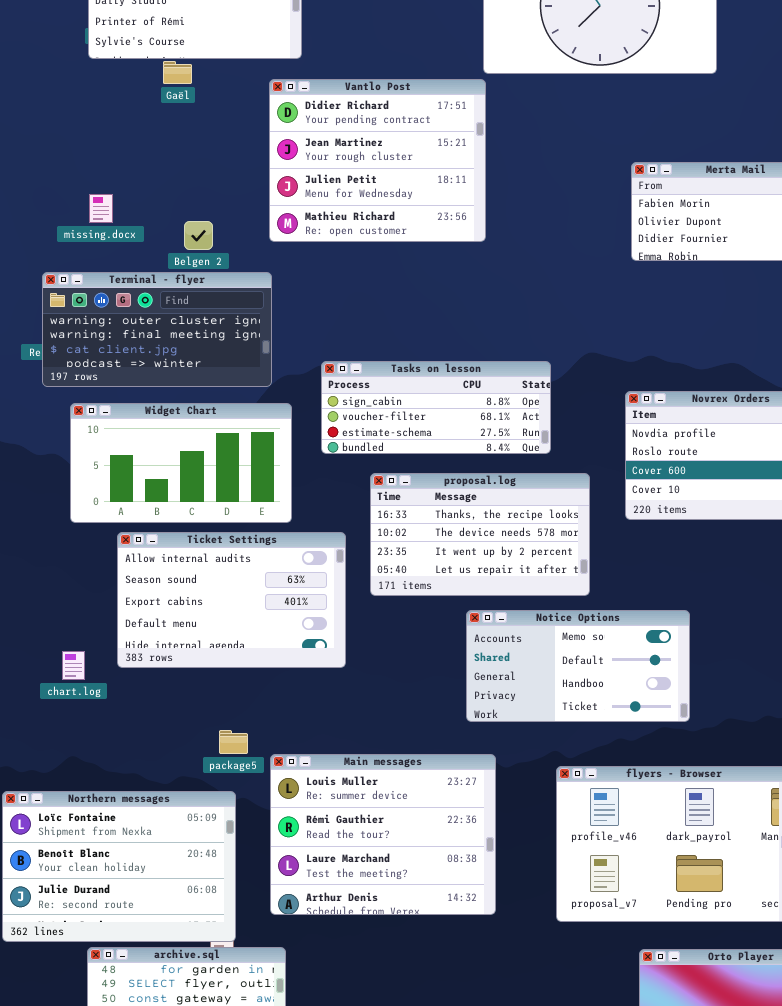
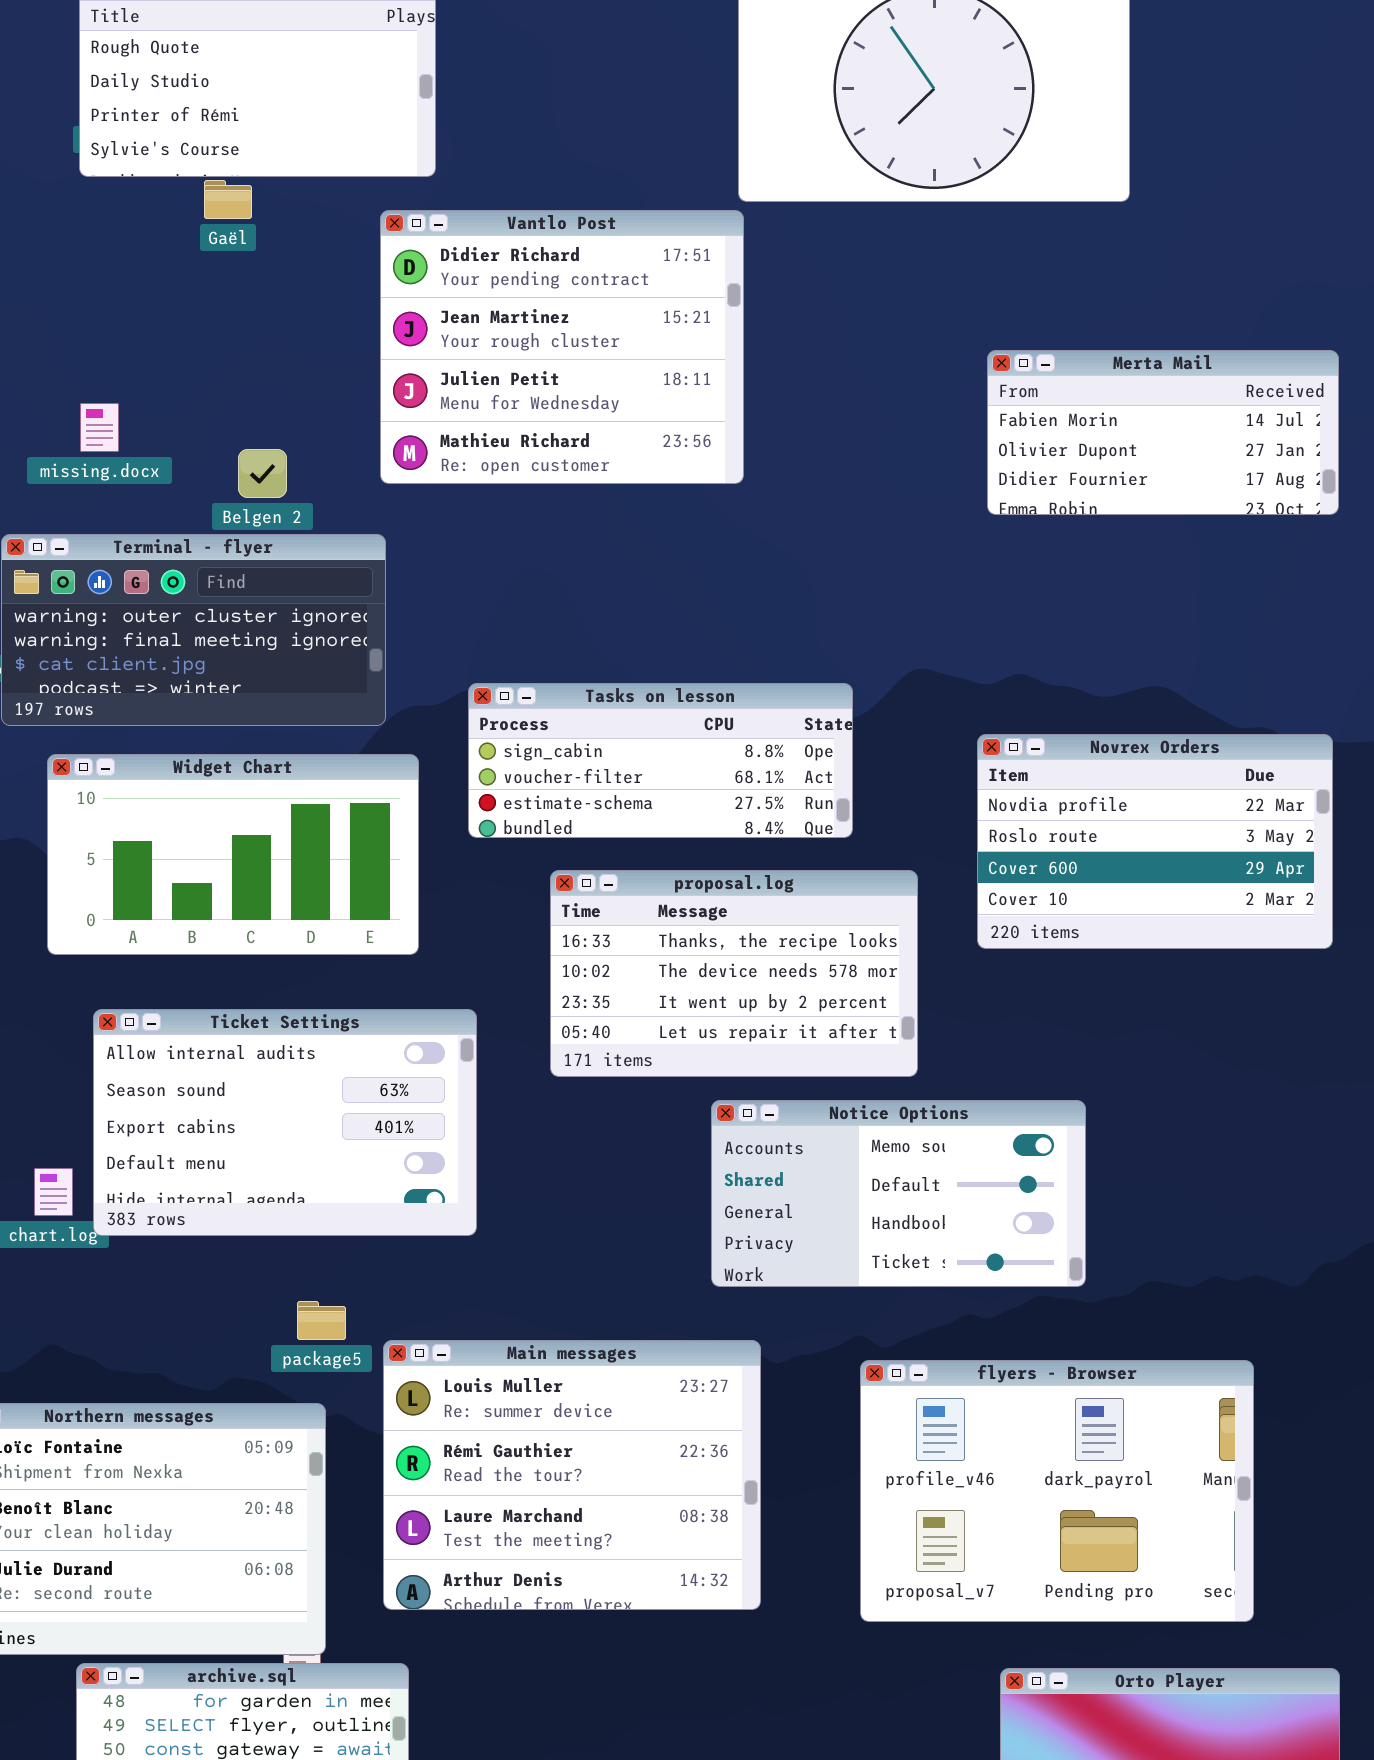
Ticket Settings: [117,532,346,668] -> [93,1009,477,1236], moved

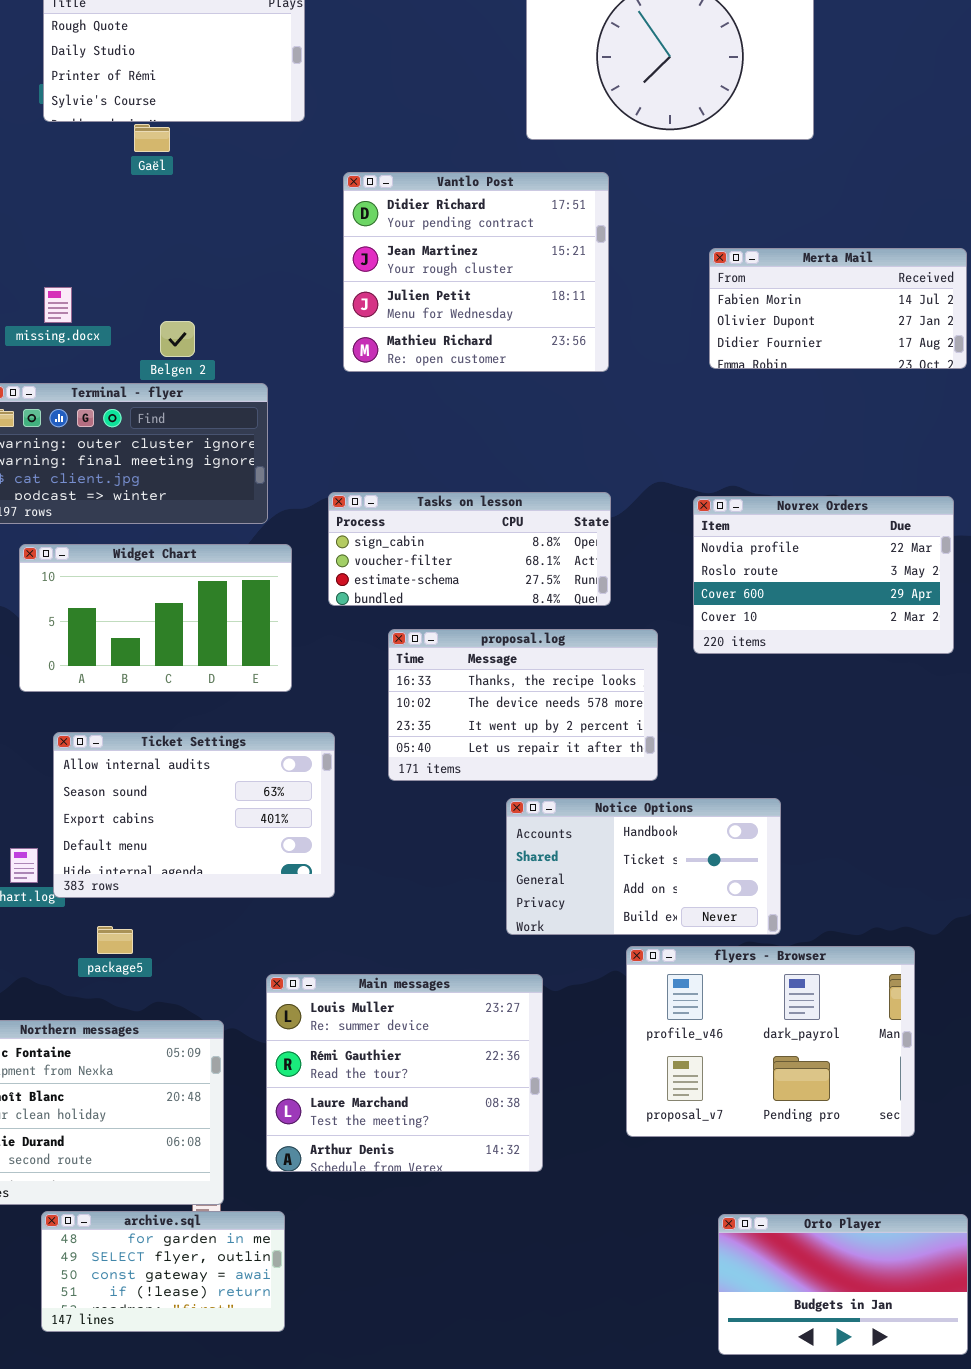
Vantlo Post: [380,210,744,484] -> [343,172,609,372], moved
Novrex Orders: [977,734,1333,949] -> [693,496,954,654], moved
Notice Options: [711,1100,1086,1287] -> [506,798,781,935], scrolled down 2 rows
package5: [297,1301,346,1340] -> [97,926,133,954], moved
flyers - Browser: [860,1360,1254,1622] -> [626,946,915,1137], moved

